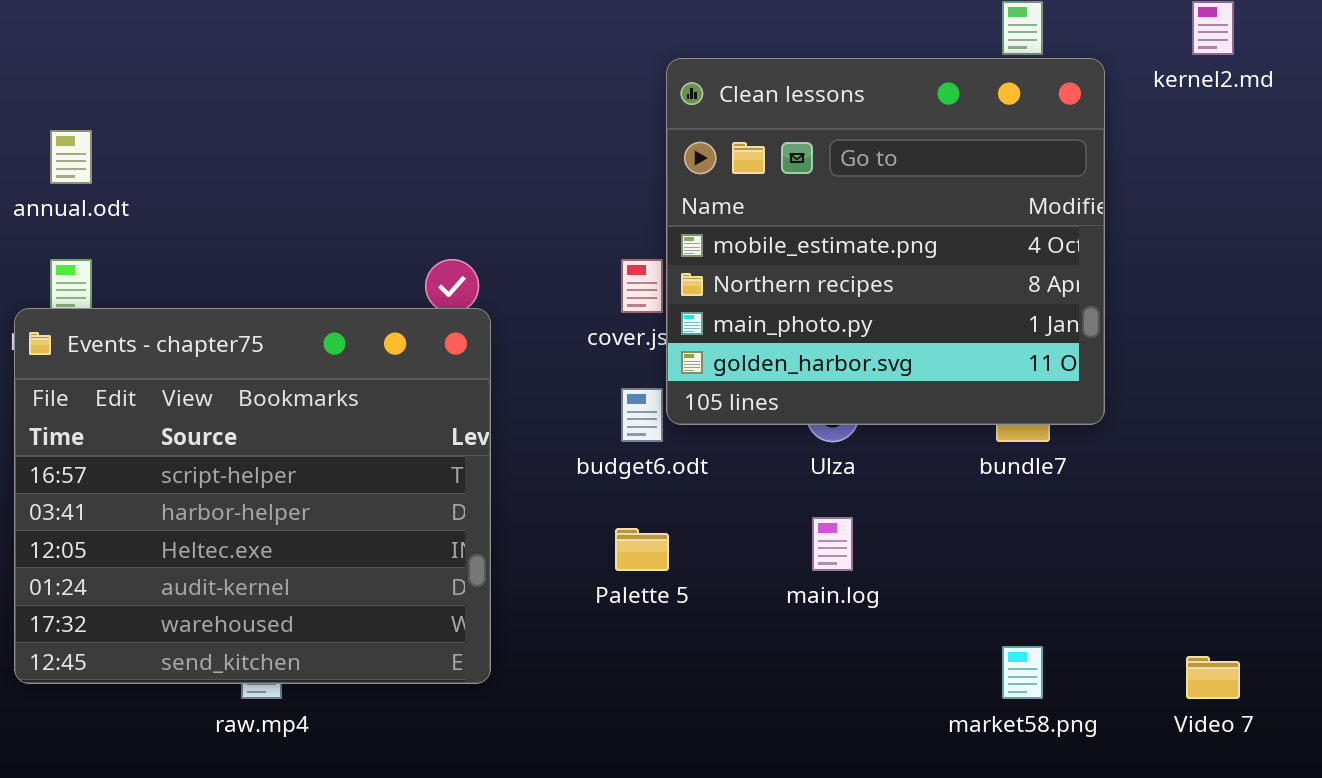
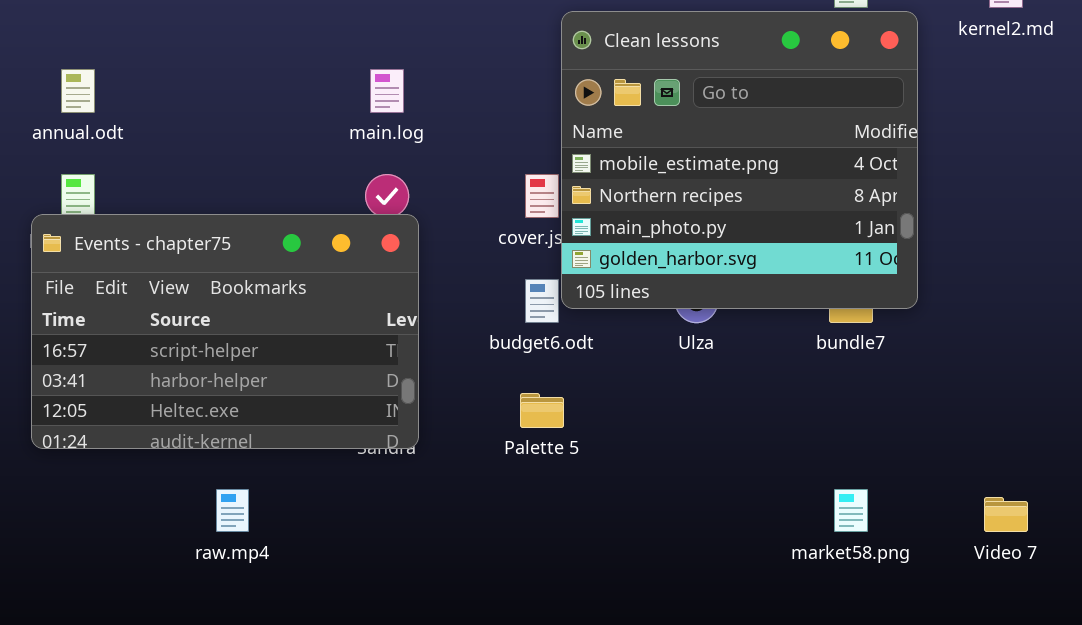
Events - chapter75: [14,308,491,684] -> [31,214,419,449], resized
main.log: [812,517,853,571] -> [370,69,404,113], moved

